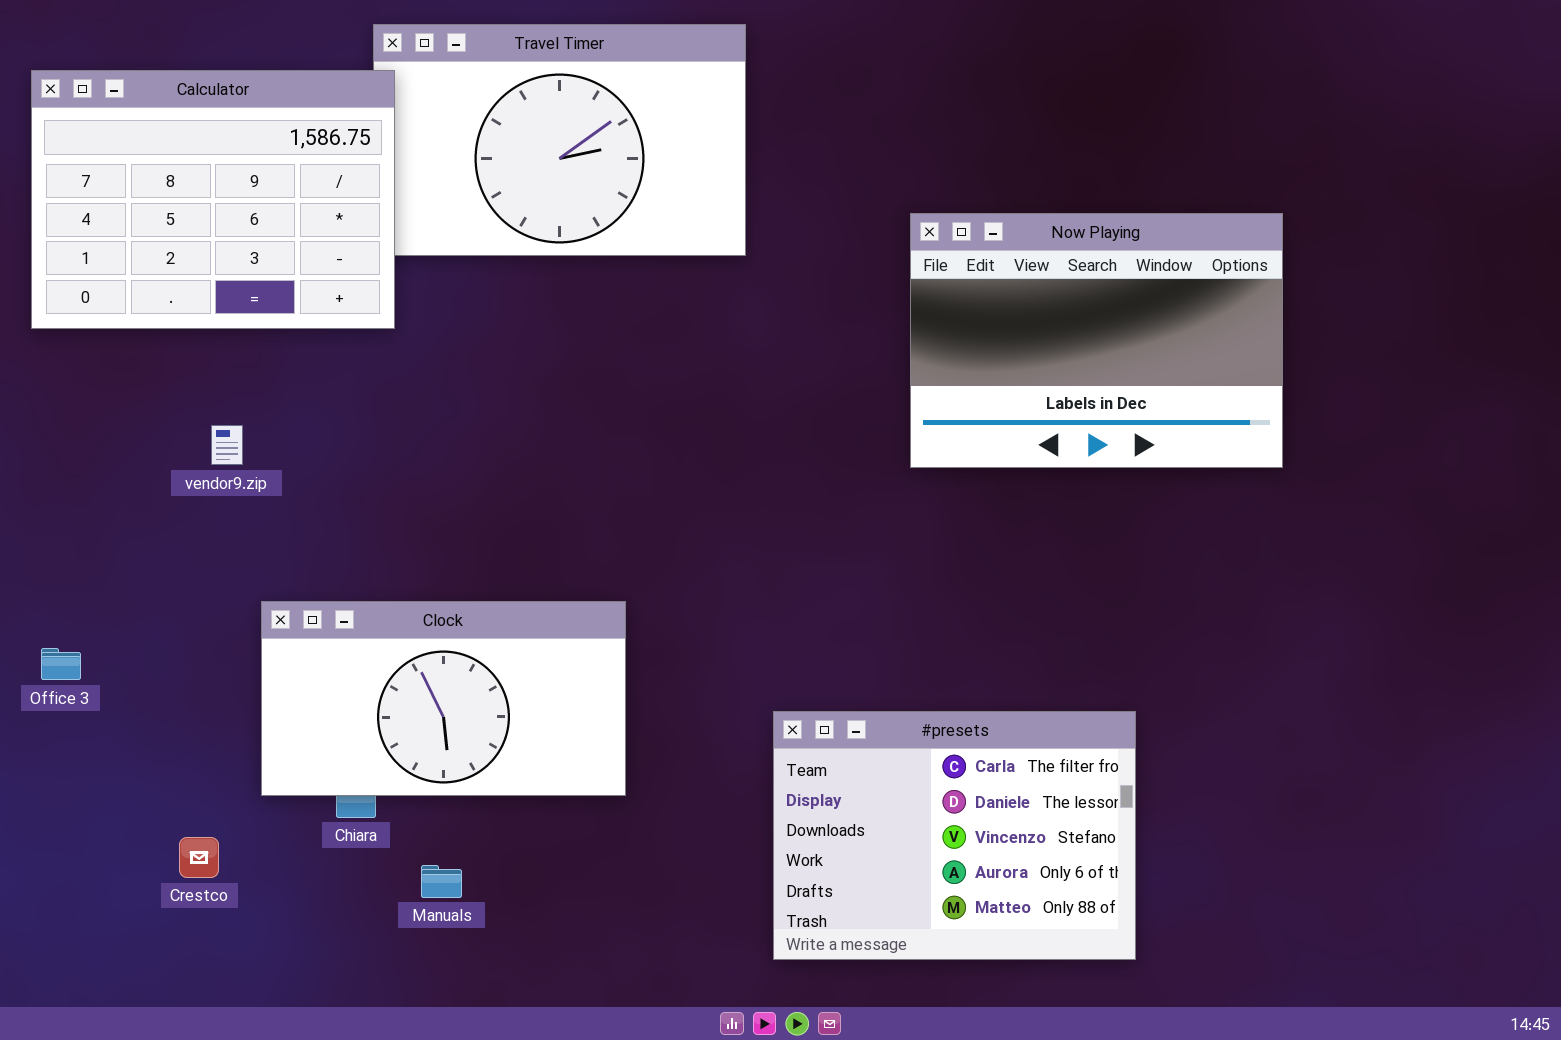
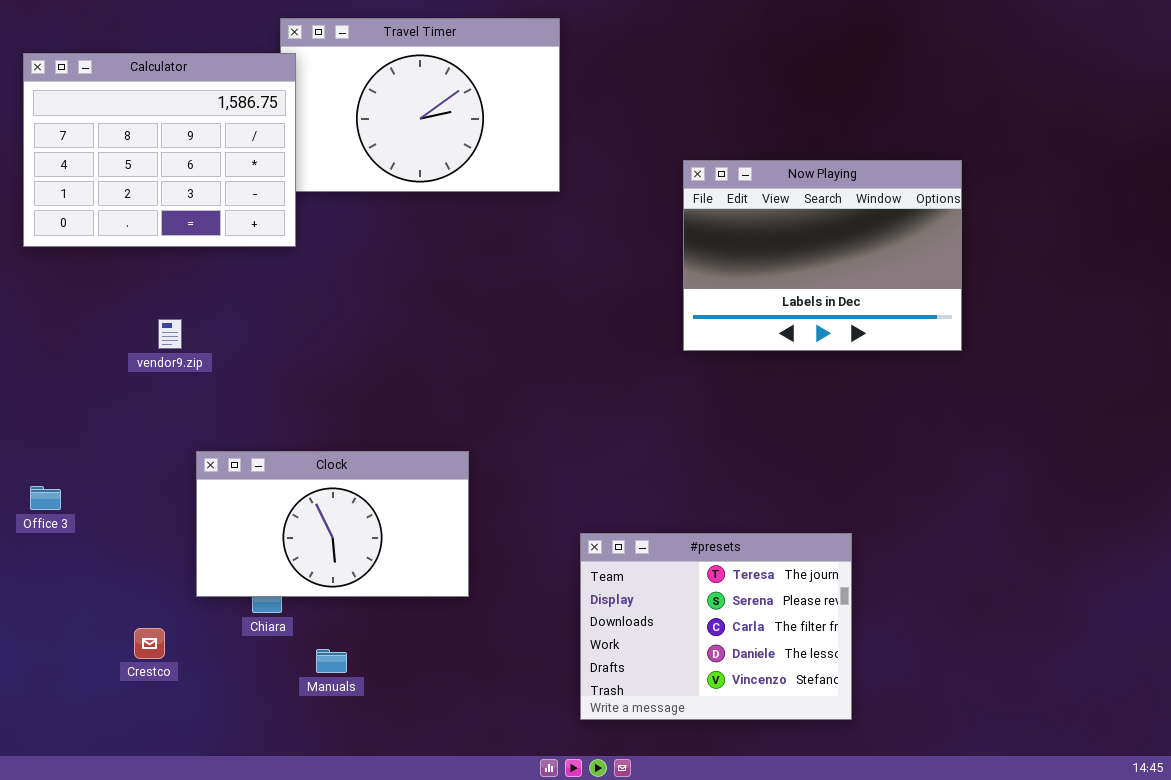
#presets: [773,711,1136,960] -> [580,533,852,720], scrolled up 2 rows

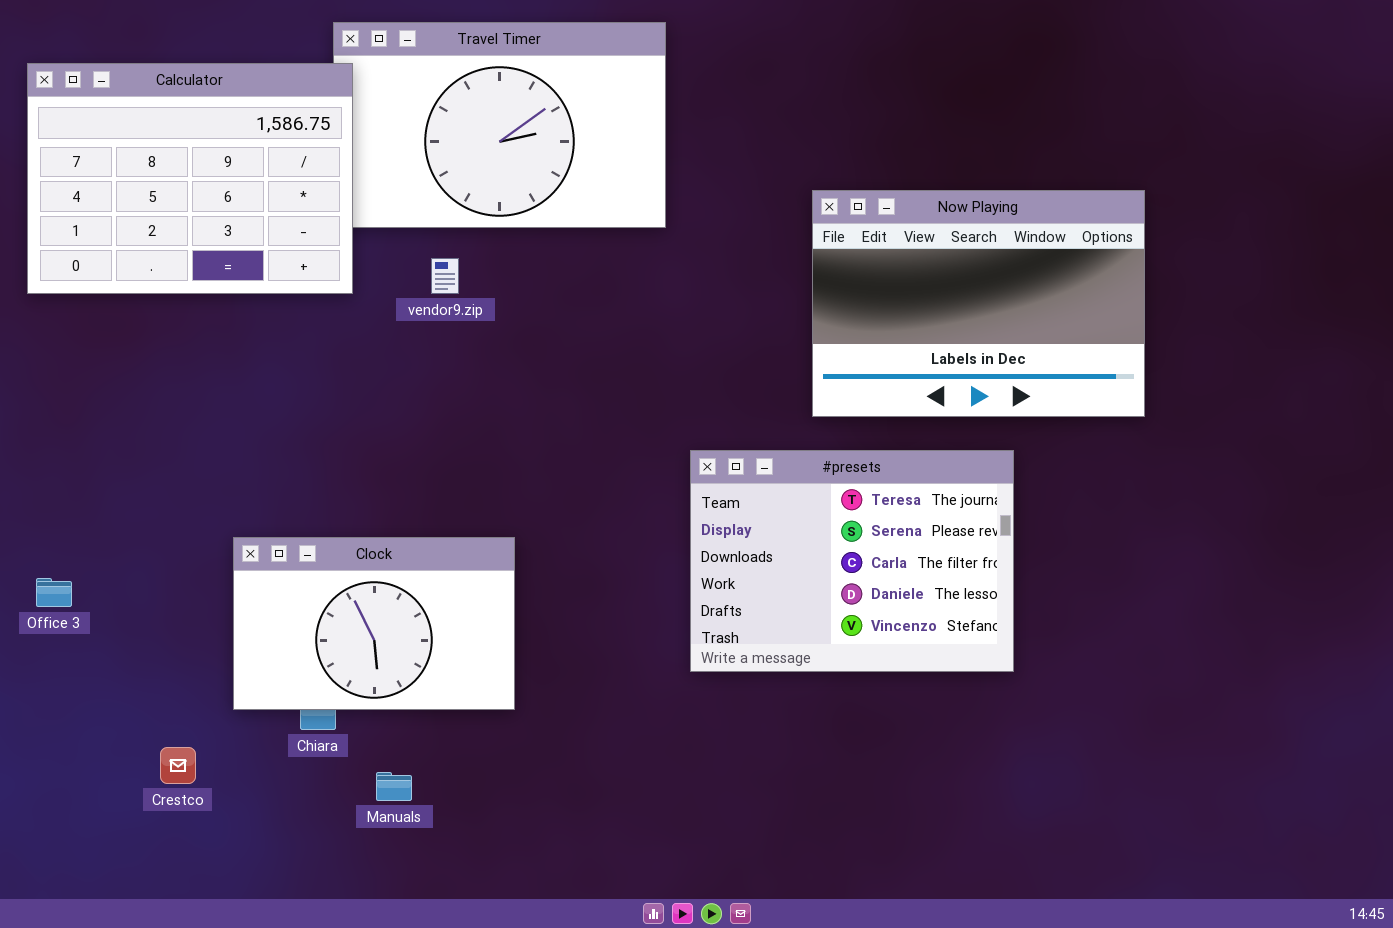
vendor9.zip: [158,319,182,349] -> [431,258,459,294], moved
Clock: [196,451,469,597] -> [233,537,515,710], resized
#presets: [580,533,852,720] -> [690,450,1014,672], moved

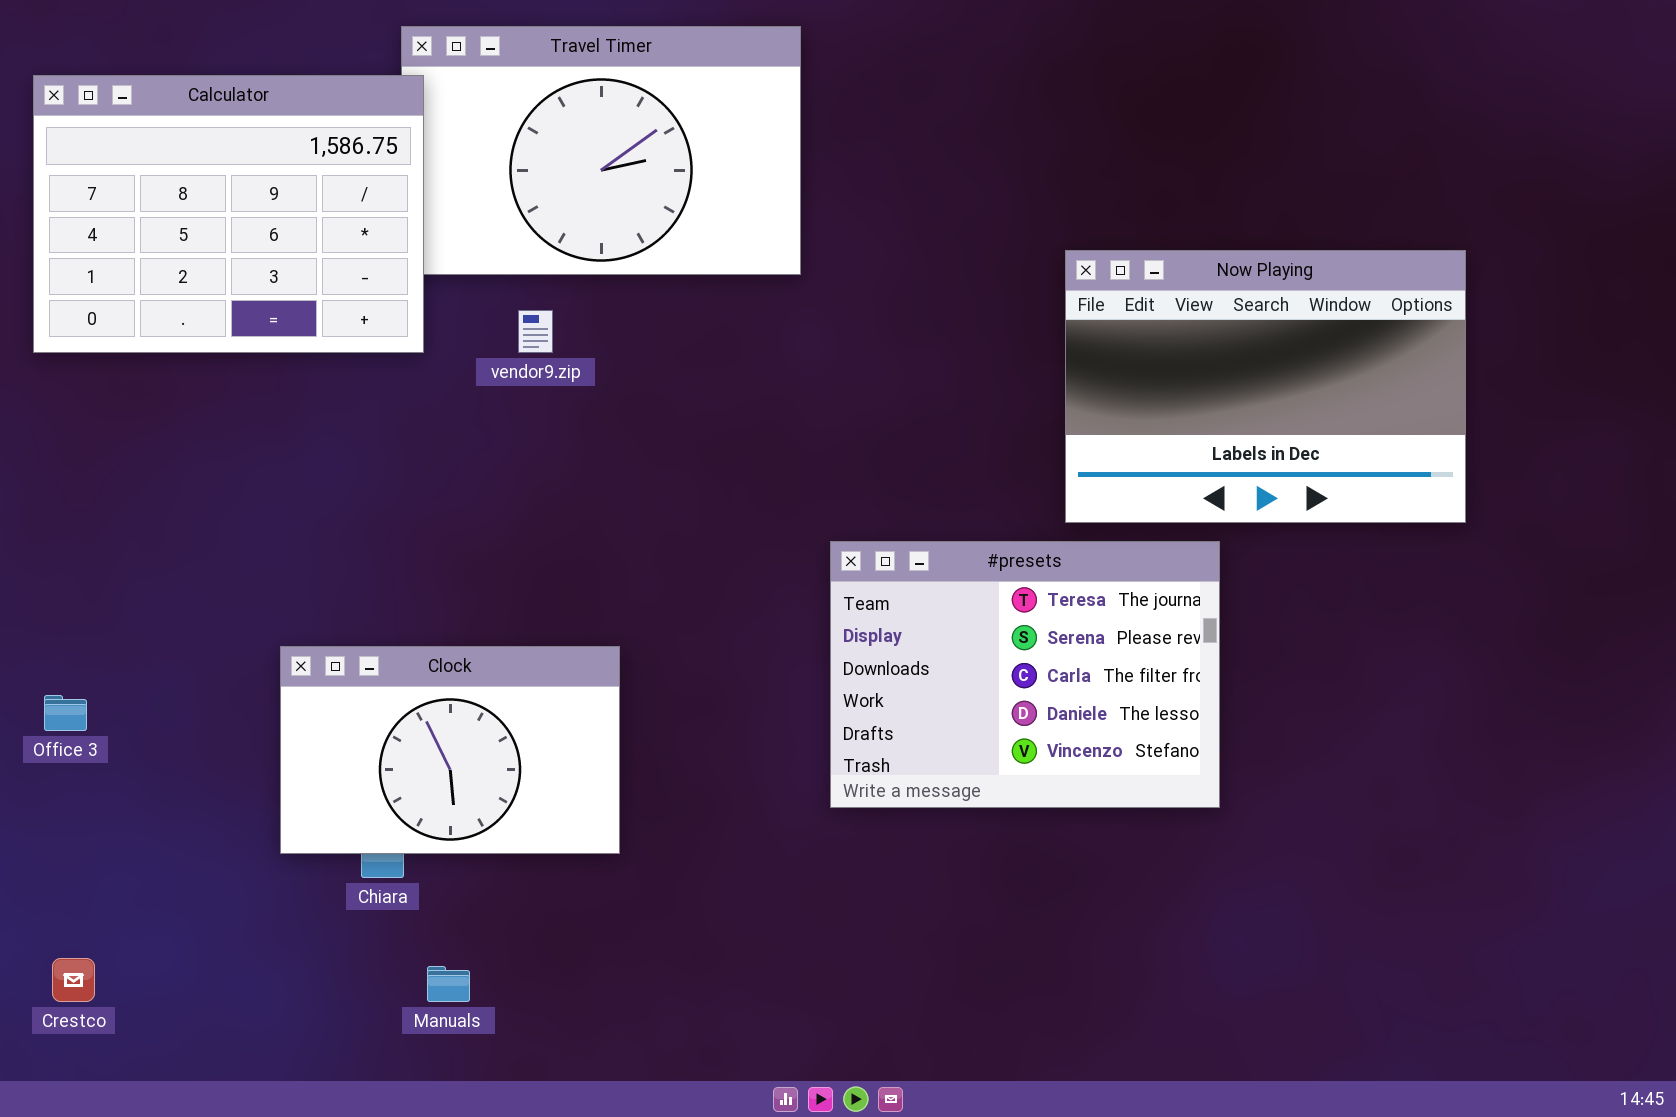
Now Playing: [812,190,1145,417] -> [1065,250,1466,523], moved
Crestco: [160,747,196,784] -> [52,958,95,1002], moved
Manuals: [376,772,412,801] -> [427,966,470,1002], moved

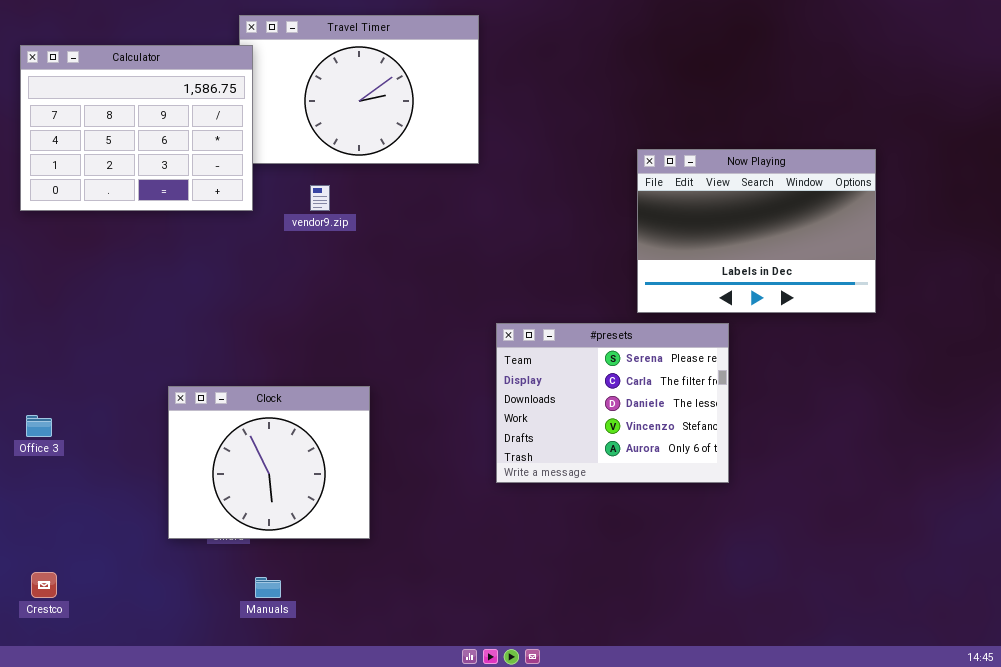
#presets: [830,541,1220,808] -> [496,323,729,483], scrolled down 1 row
Clock: [280,646,620,854] -> [168,386,370,539], resized

